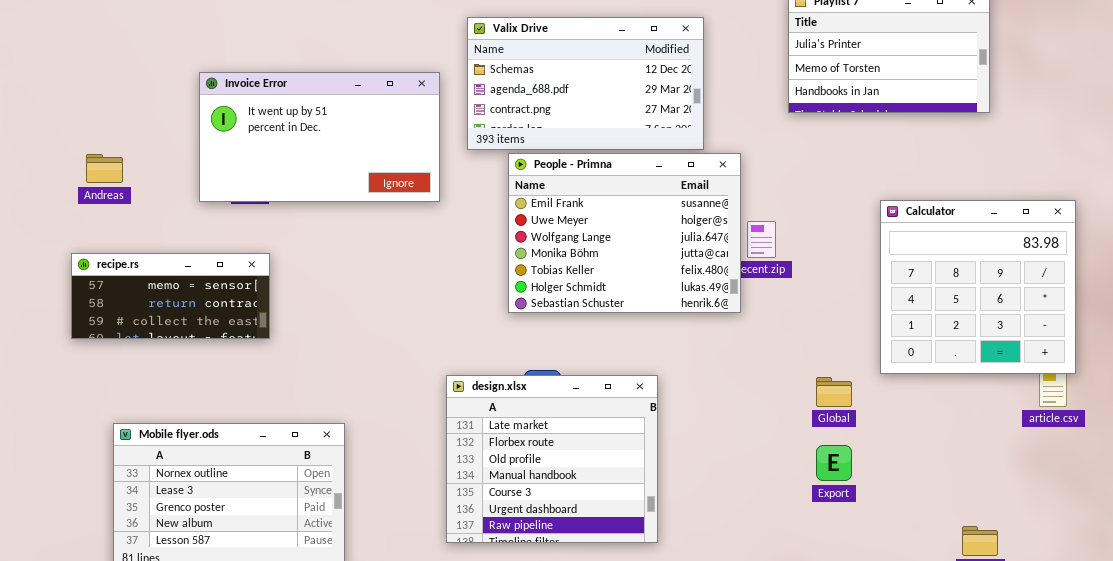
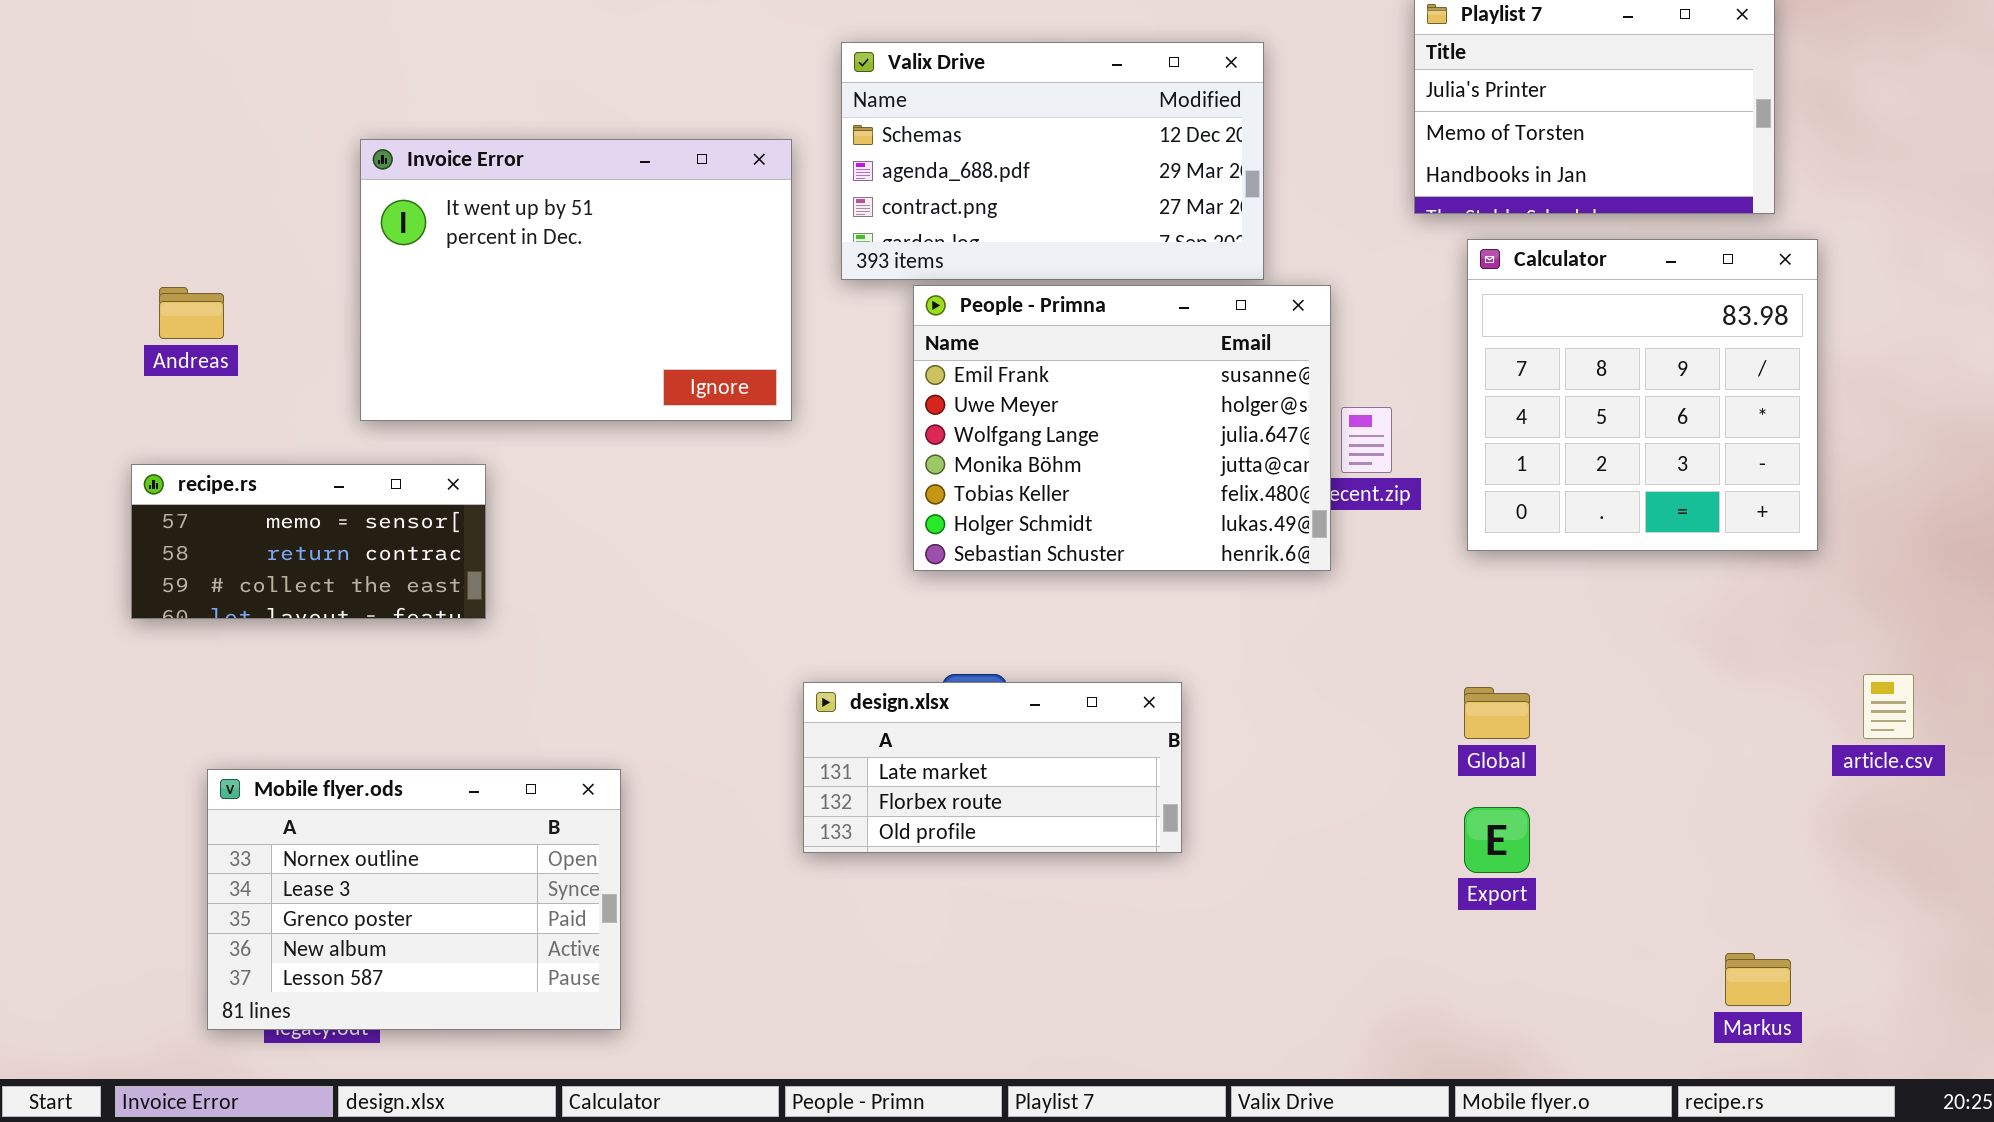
Invoice Error: [199,72,440,202] -> [360,139,792,421], resized
Calculator: [880,200,1076,374] -> [1467,239,1818,551], moved
design.xlsx: [446,375,658,543] -> [803,682,1182,853], resized

